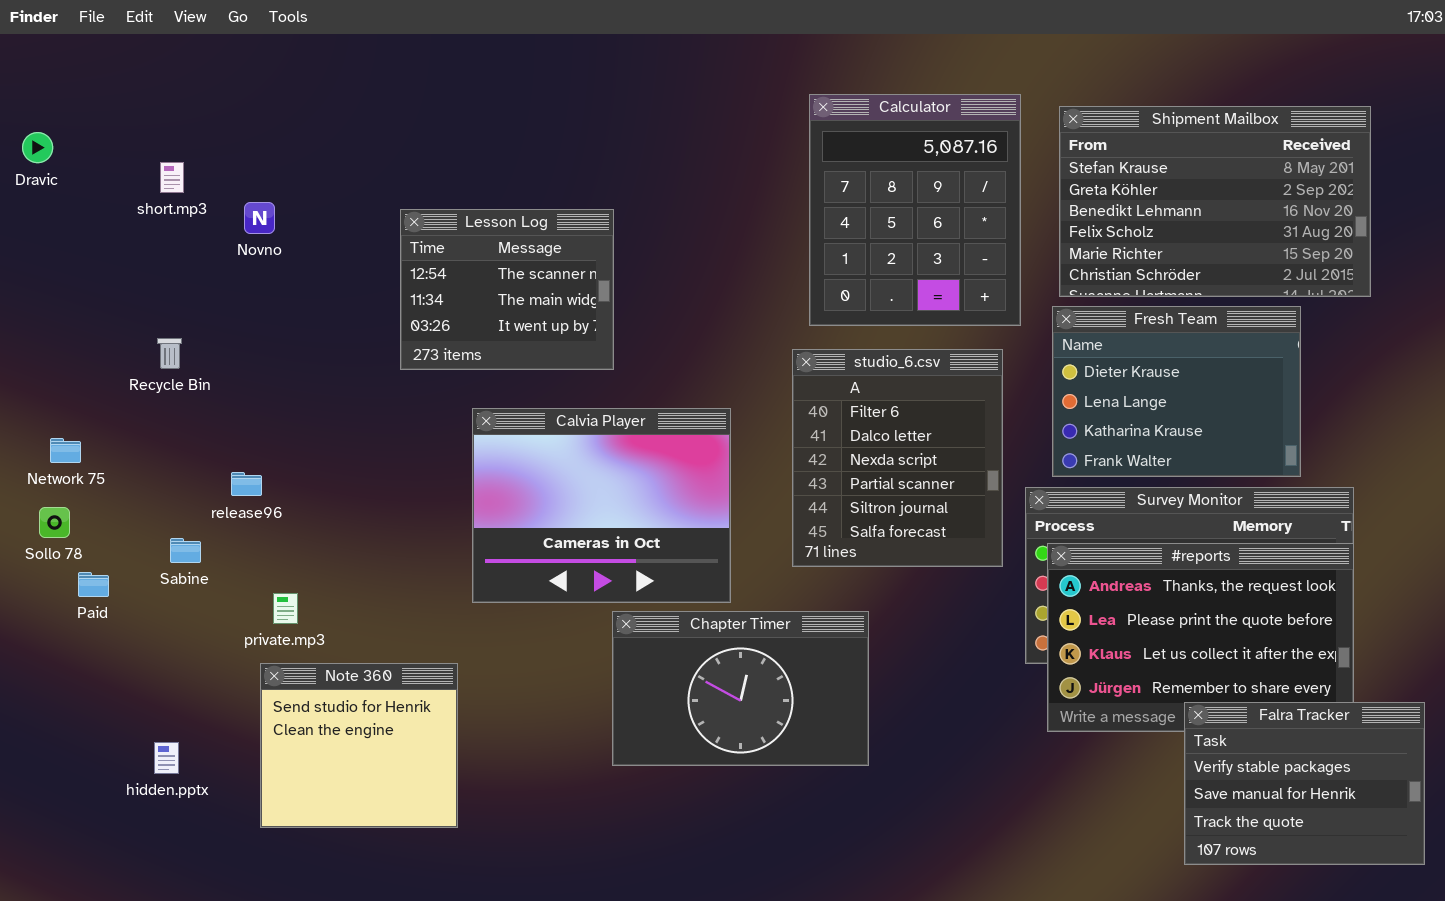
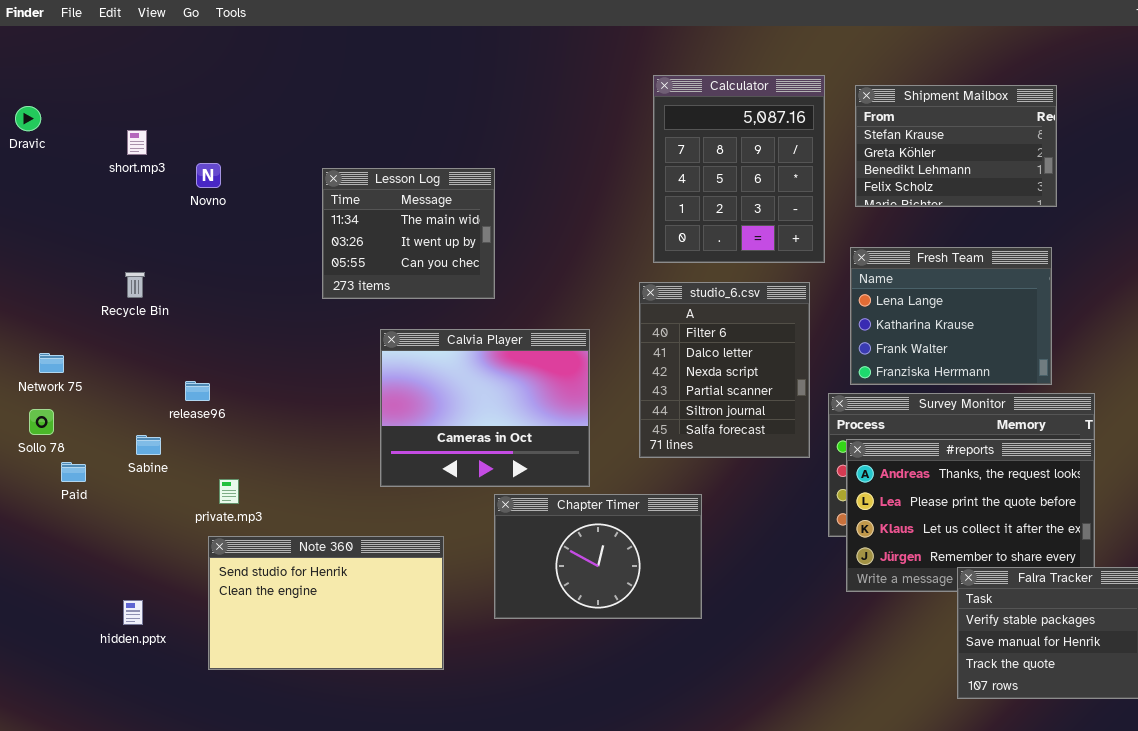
Shipment Mailbox: [1059,106,1371,297] -> [855,85,1057,207], resized
Lesson Log: [400,209,614,370] -> [322,168,495,299], scrolled down 1 row
Fresh Team: [1052,306,1301,477] -> [850,247,1052,385], scrolled down 1 row
Note 360: [260,663,458,828] -> [208,536,444,670], resized

